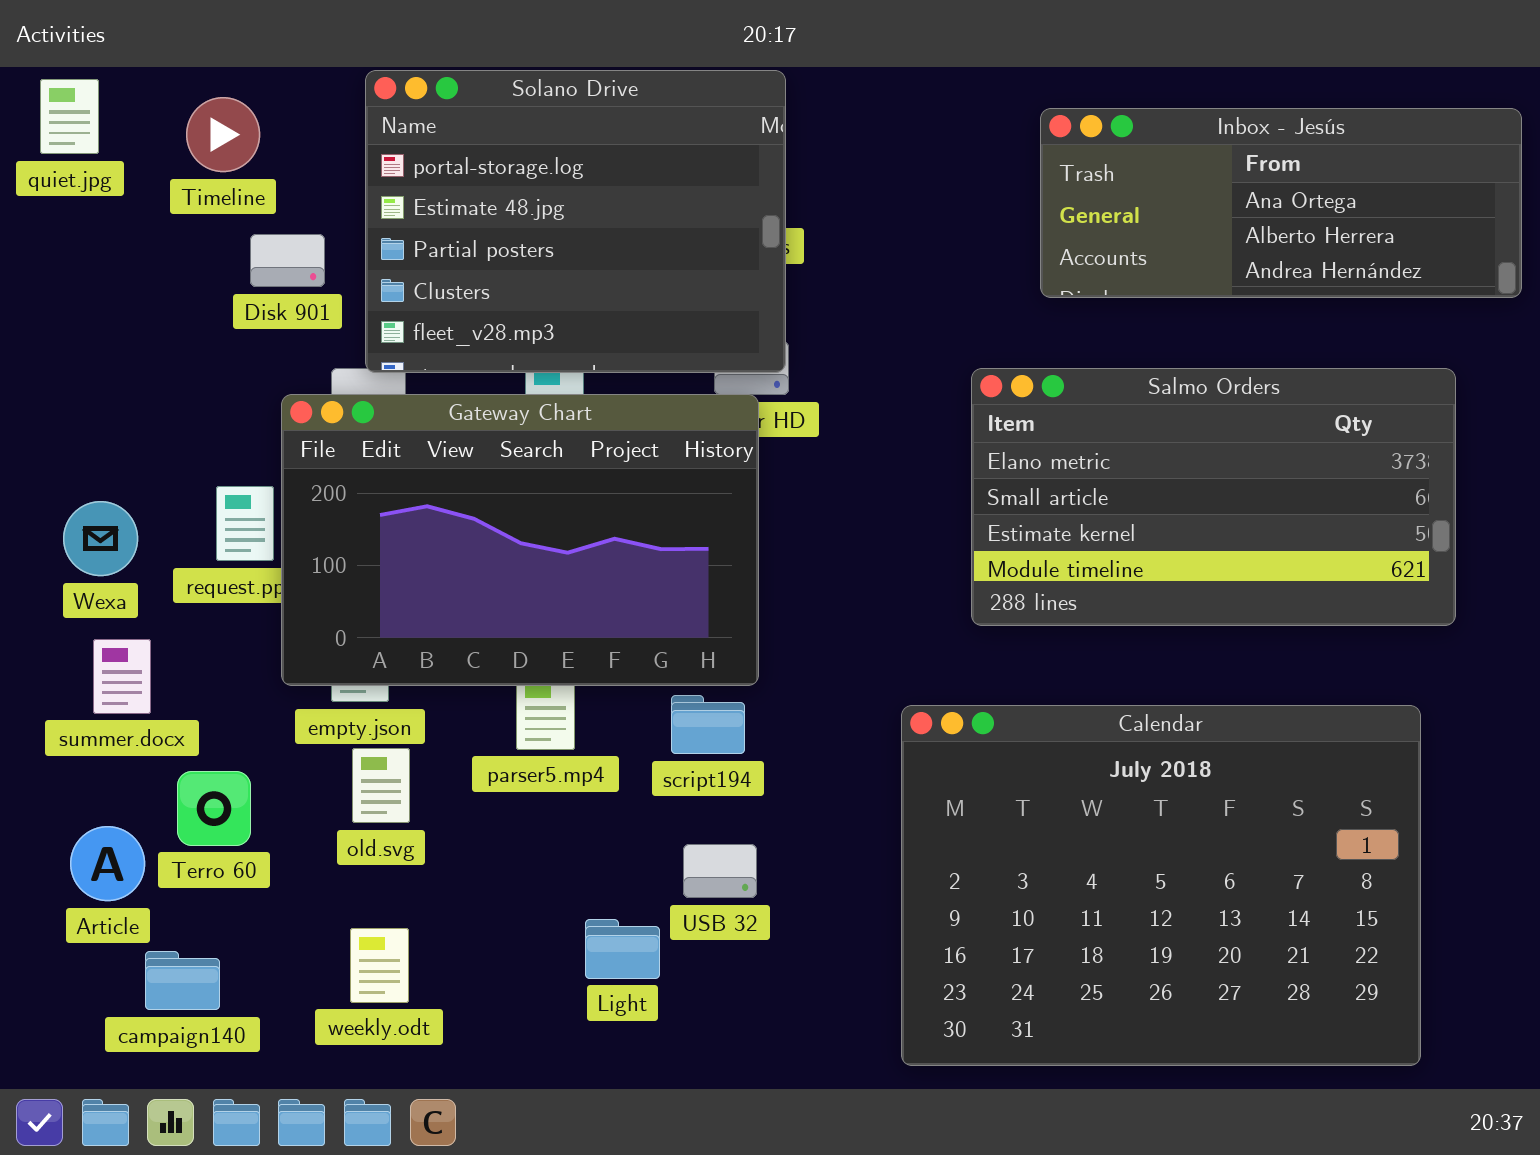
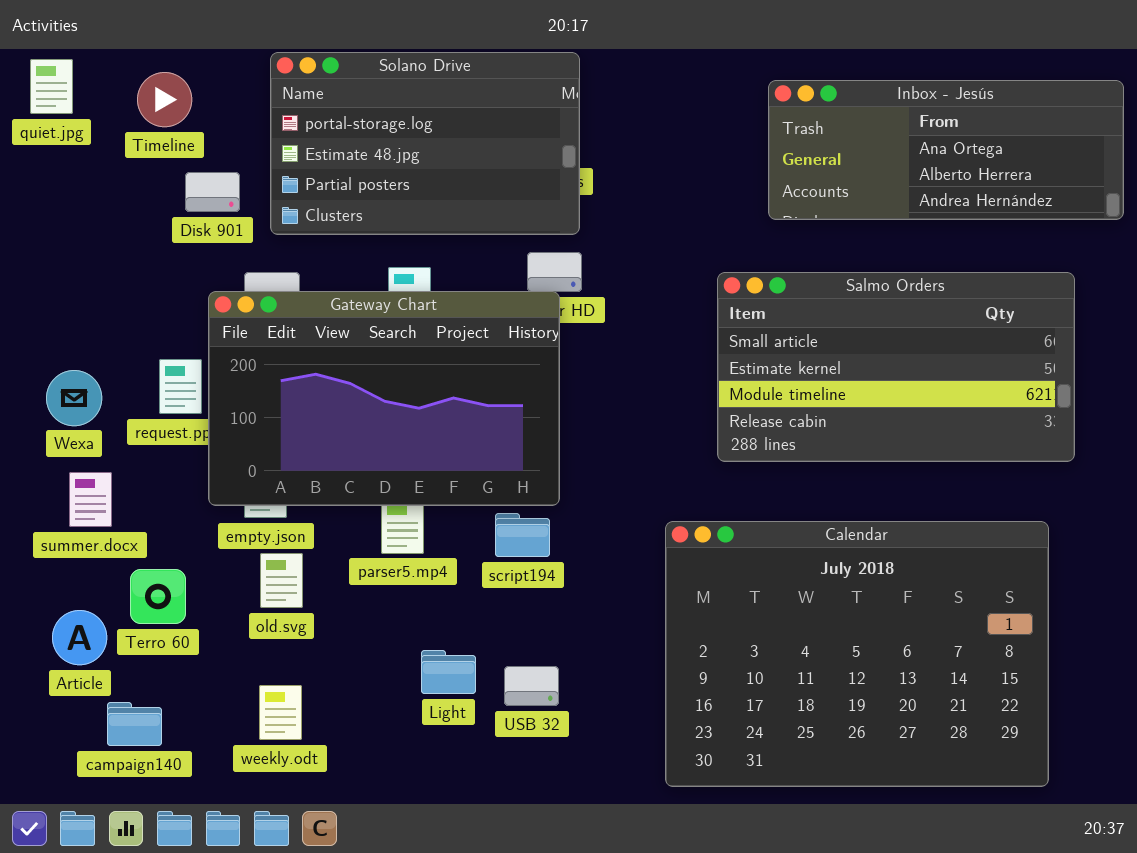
Solano Drive: [365,70,786,373] -> [270,52,580,235], resized
Salmo Orders: [971,368,1456,626] -> [717,272,1075,462], scrolled down 1 row
USB 32: [683,844,757,898] -> [504,666,559,706], moved
Light: [585,919,660,979] -> [421,650,476,694], moved

